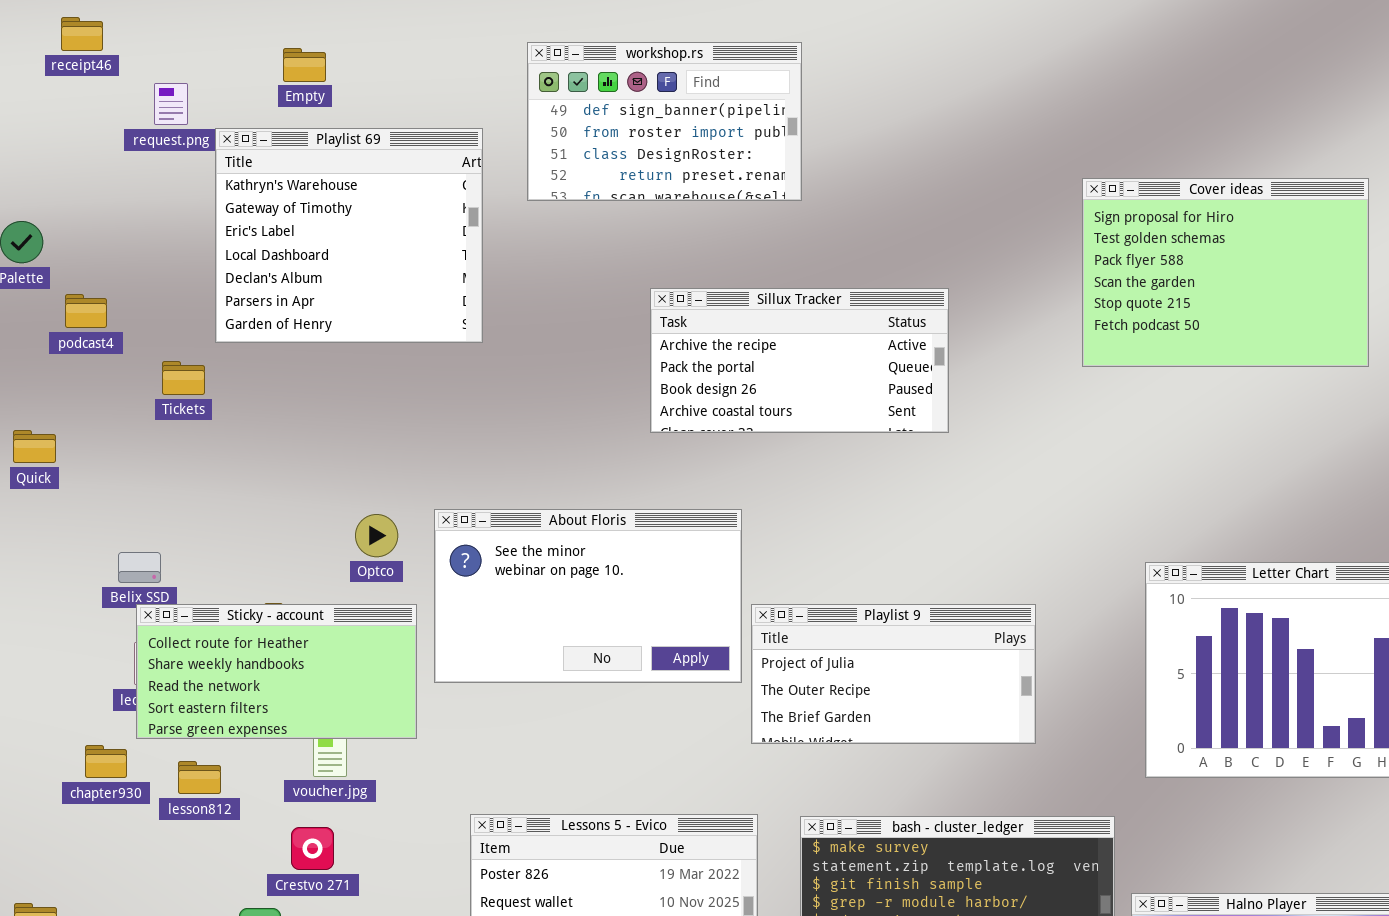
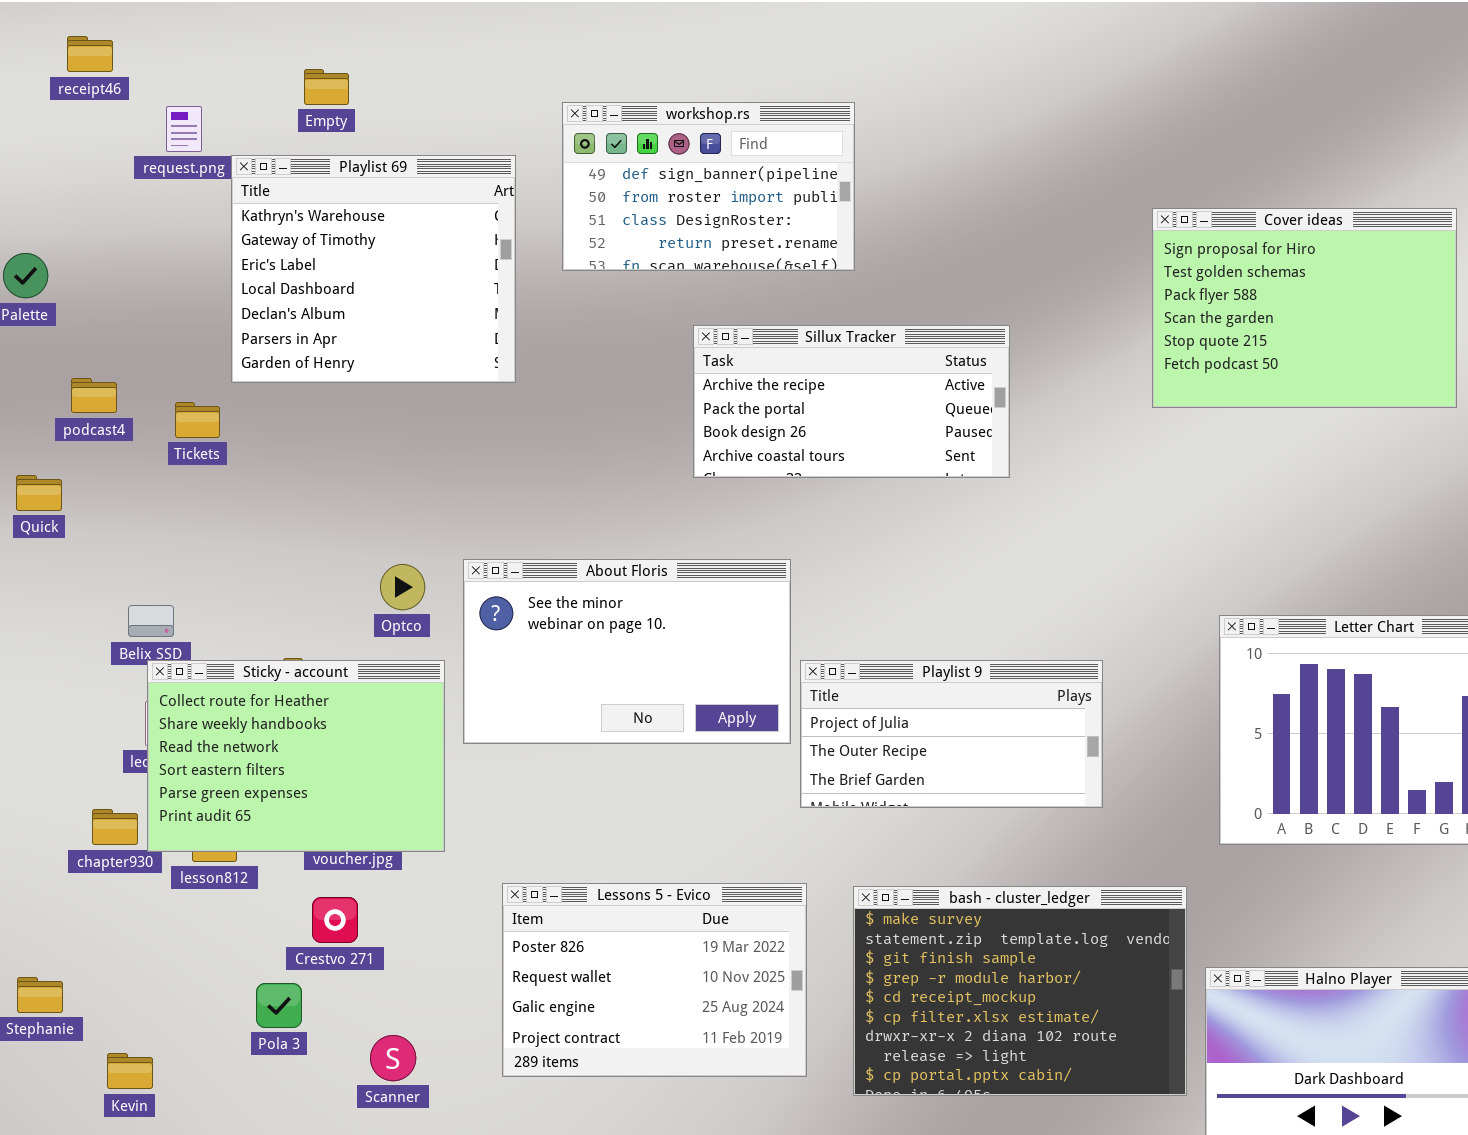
workshop.rs: [527,42,802,201] -> [562,102,855,271], moved
podcast4: [65,294,107,328] -> [71,378,117,413], moved
Sticky - account: [136,604,417,739] -> [147,660,445,852], resized

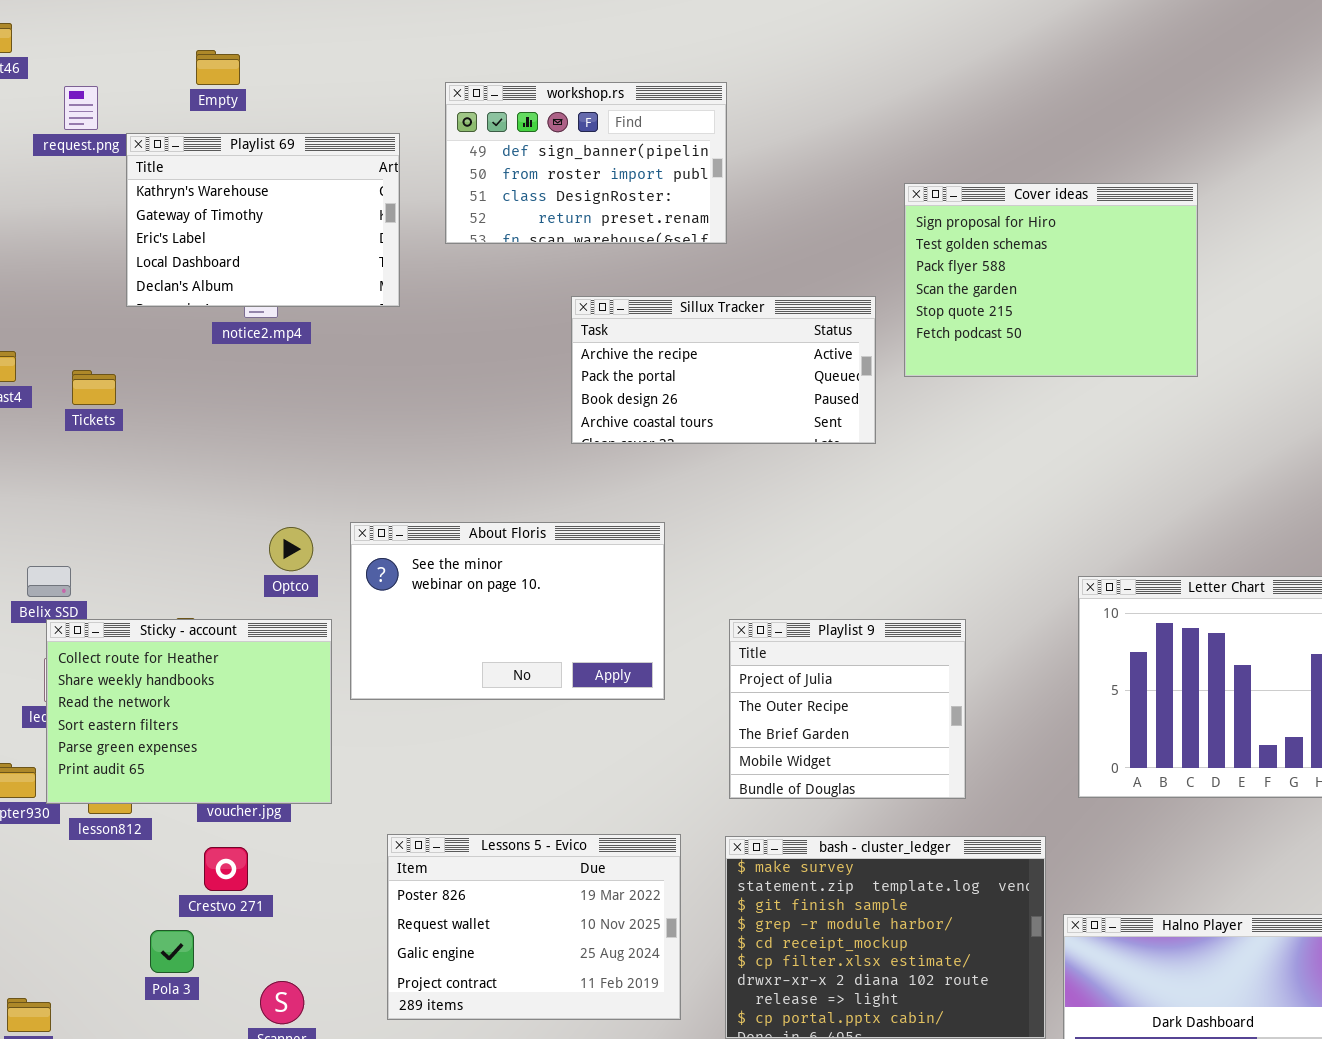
Playlist 69: [231,155,516,383] -> [126,133,400,307], resized
Cover ideas: [1152,208,1457,408] -> [904,183,1198,377], moved
Playlist 9: [800,660,1103,808] -> [729,619,966,799], resized

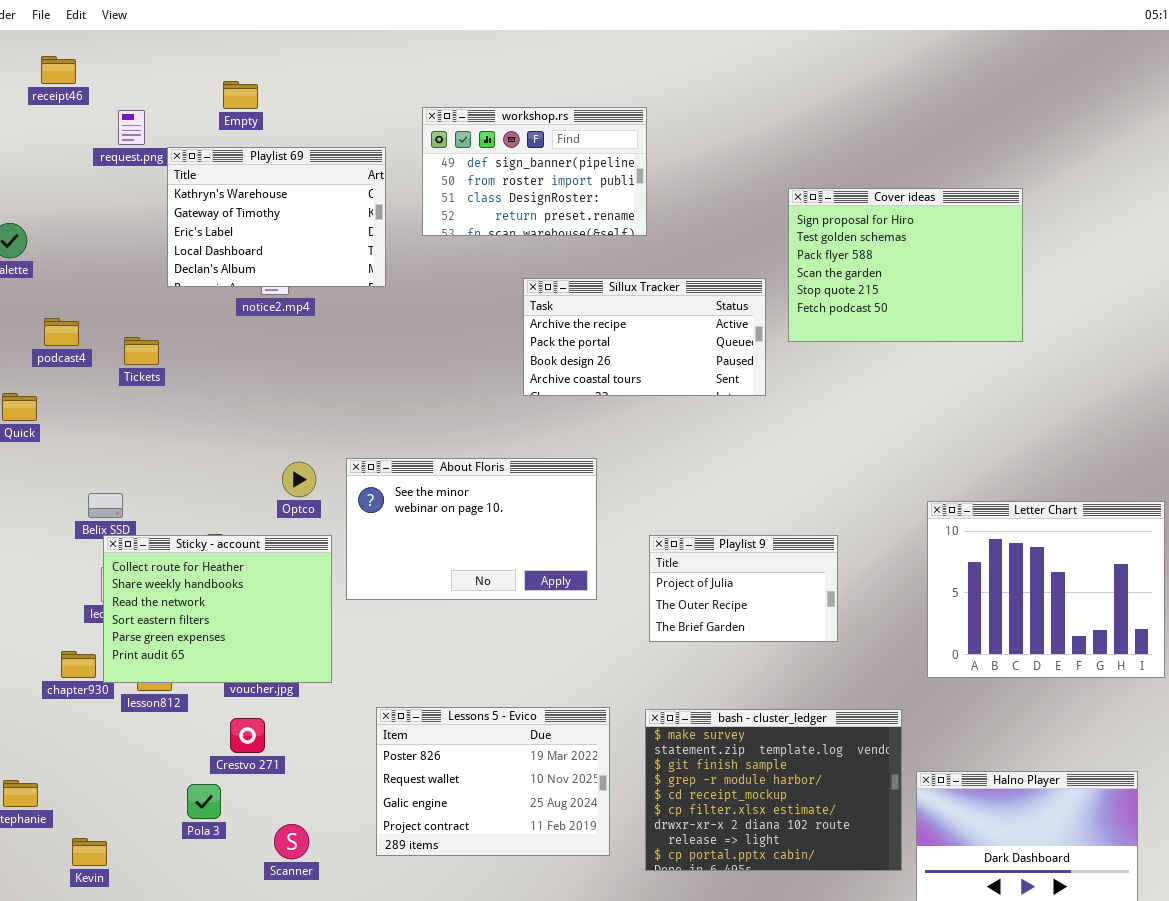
Playlist 9: [729,619,966,799] -> [649,535,838,642], resized

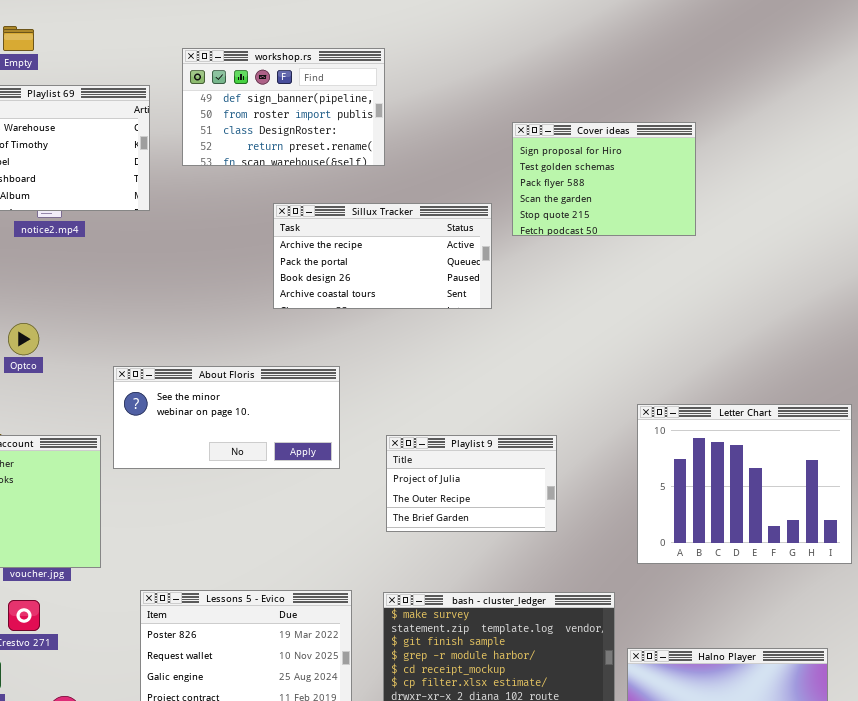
Cover ideas: [788,188,1023,342] -> [512,122,696,236], resized
About Floris: [346,458,597,600] -> [113,366,340,469], resized
Optco: [282,462,316,497] -> [8,323,39,355], moved

